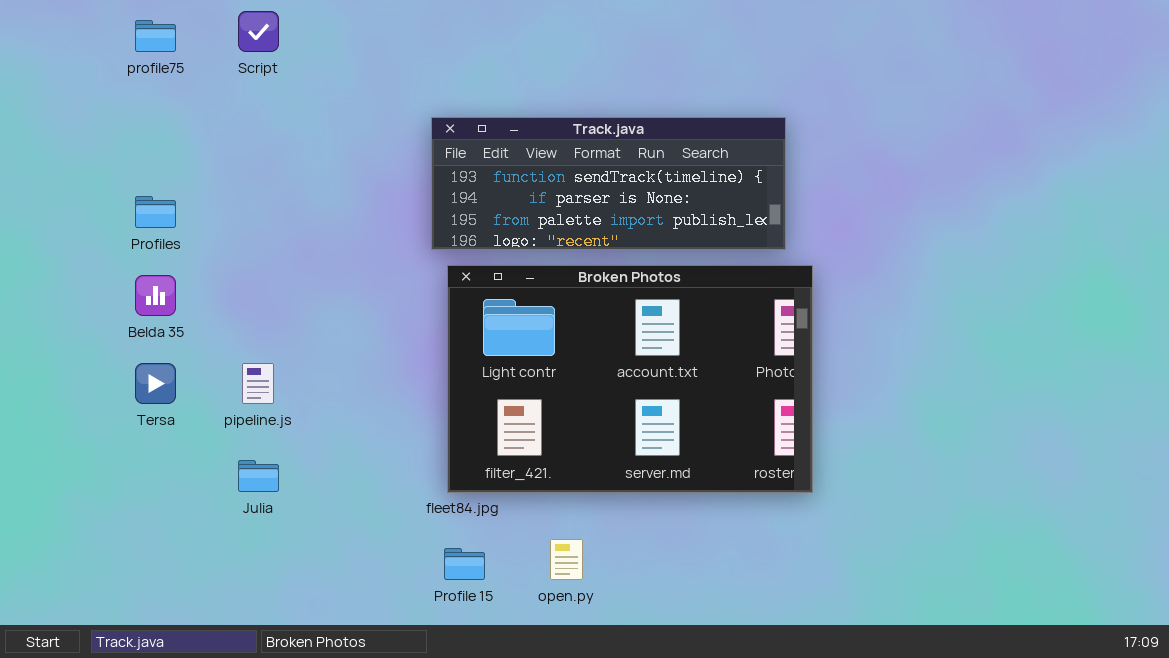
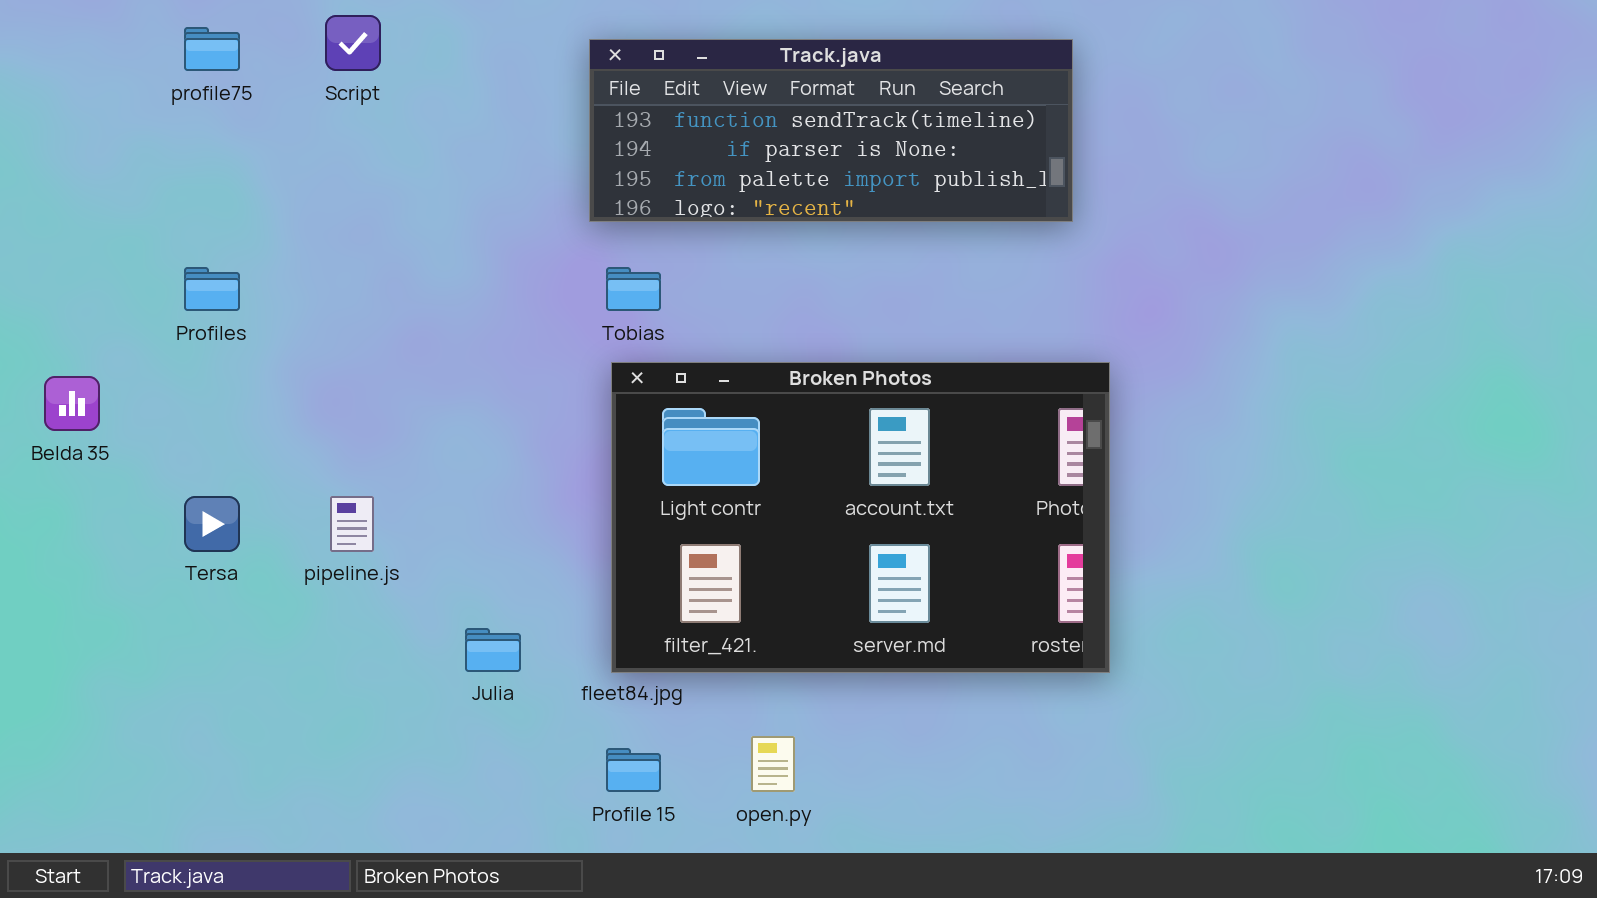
Track.java: [431,117,786,250] -> [589,39,1073,222], moved
Belda 35: [135,275,176,316] -> [44,376,100,431], moved
Julia: [238,460,279,492] -> [465,628,521,672], moved

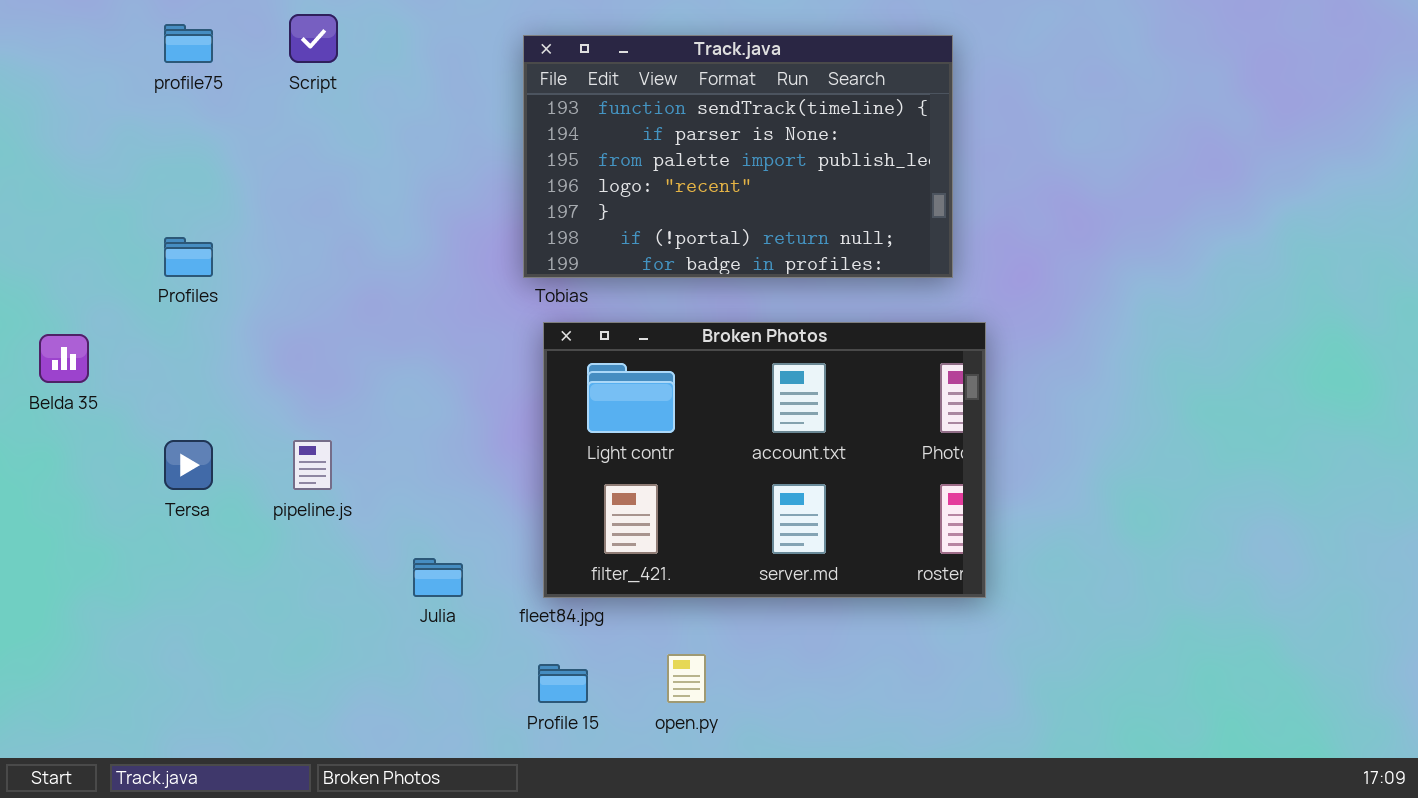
Track.java: [589,39,1073,222] -> [523,35,953,278], resized

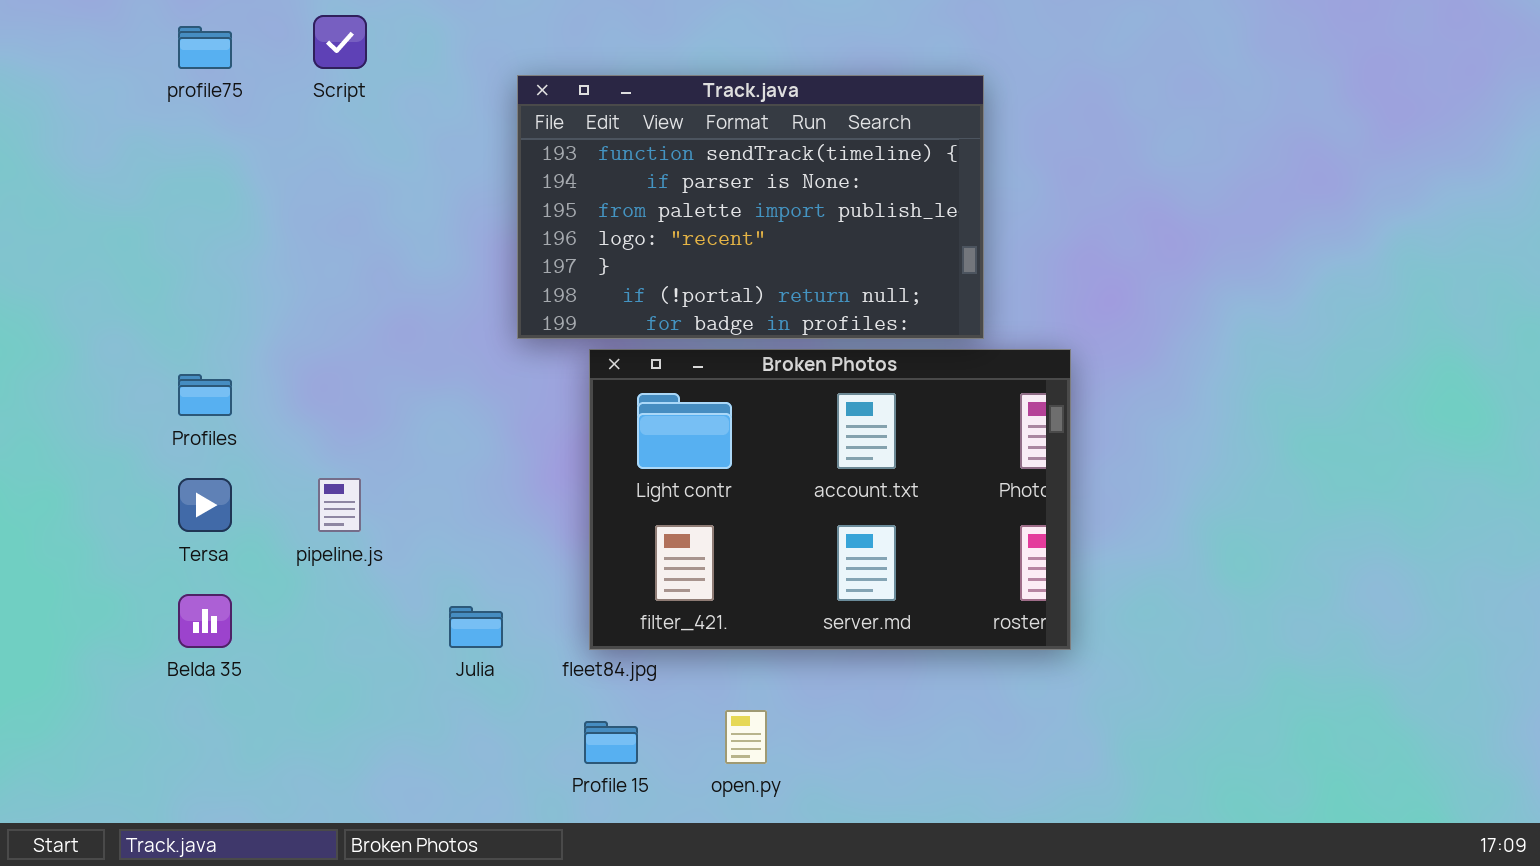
Track.java: [523,35,953,278] -> [517,75,984,339], moved
Profiles: [164,237,213,277] -> [178,374,232,416], moved
Belda 35: [39,334,89,383] -> [178,594,232,648], moved

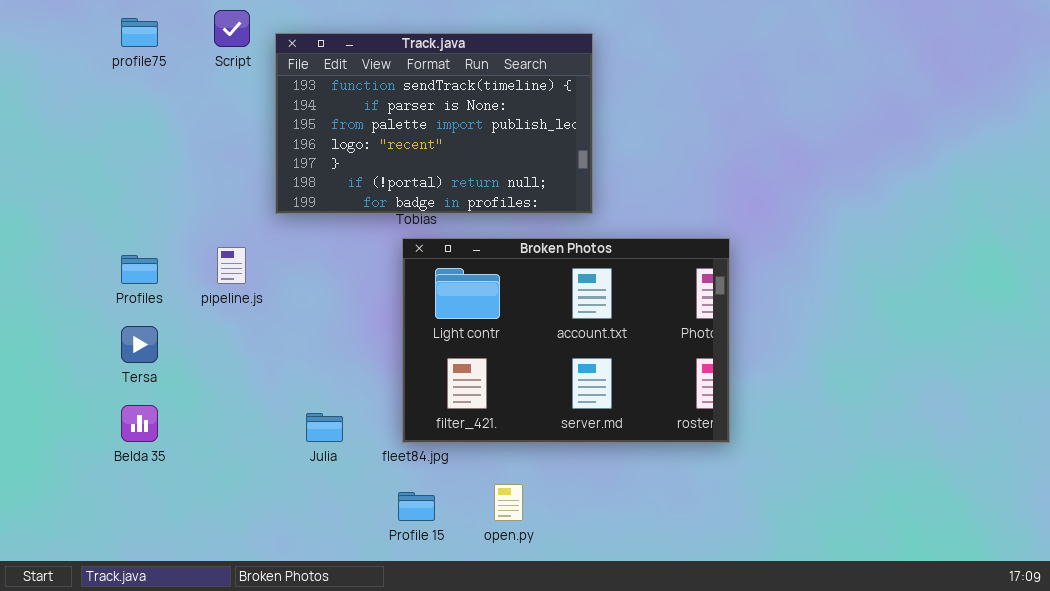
Track.java: [517,75,984,339] -> [275,33,593,214], moved
pipeline.js: [318,478,361,532] -> [217,247,246,284], moved

